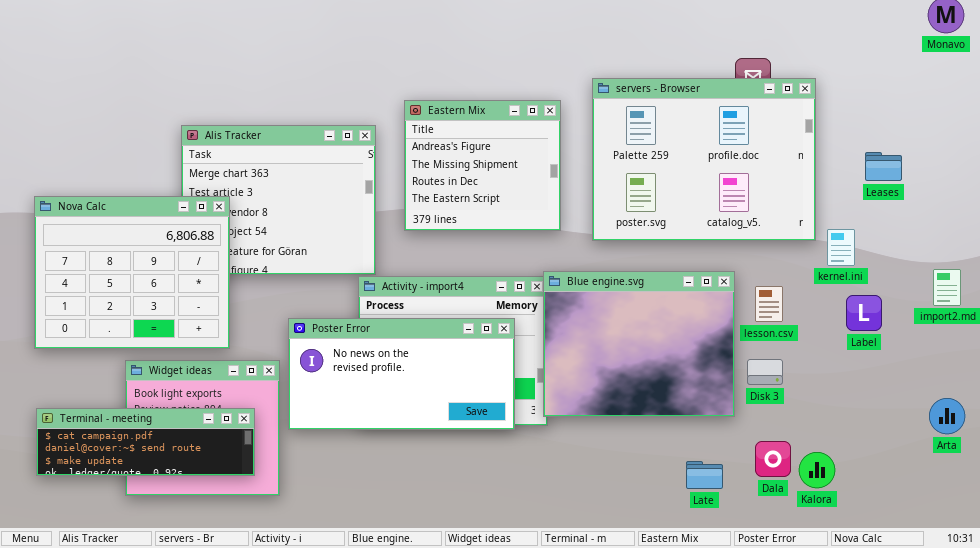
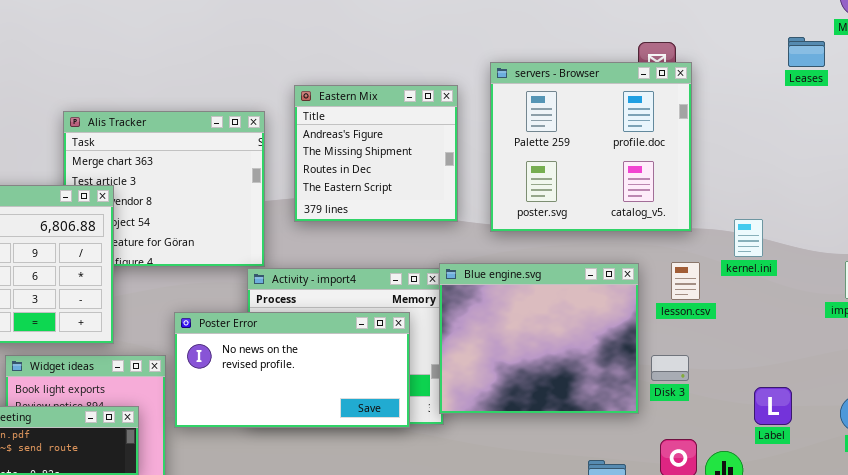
servers - Browser: [592,78,816,241] -> [490,62,692,232], resized
Leases: [865,152,902,181] -> [788,37,825,67], moved
lesson.csv: [755,286,783,322] -> [671,262,700,300], moved
Label: [846,295,882,331] -> [754,387,792,425], moved

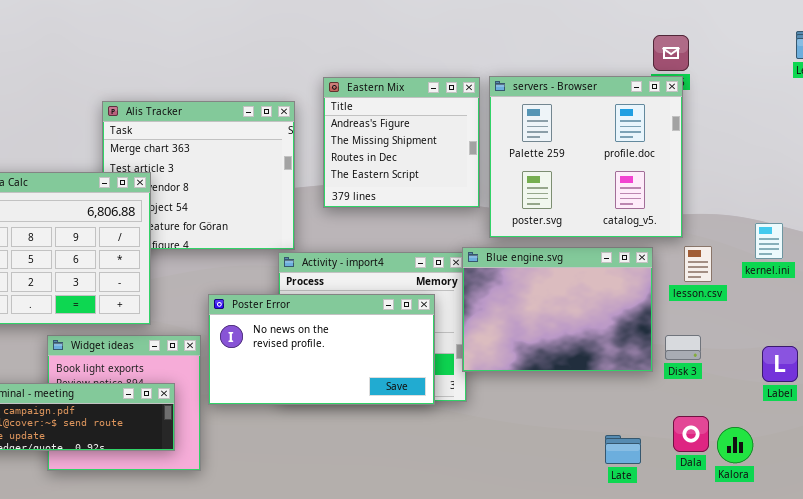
servers - Browser: [490,62,692,232] -> [489,76,683,238], moved
kernel.ini: [734,219,763,257] -> [755,223,783,259], moved
Blue engine.svg: [439,263,639,414] -> [462,247,653,372], resized
Label: [754,387,792,425] -> [762,346,798,382], moved

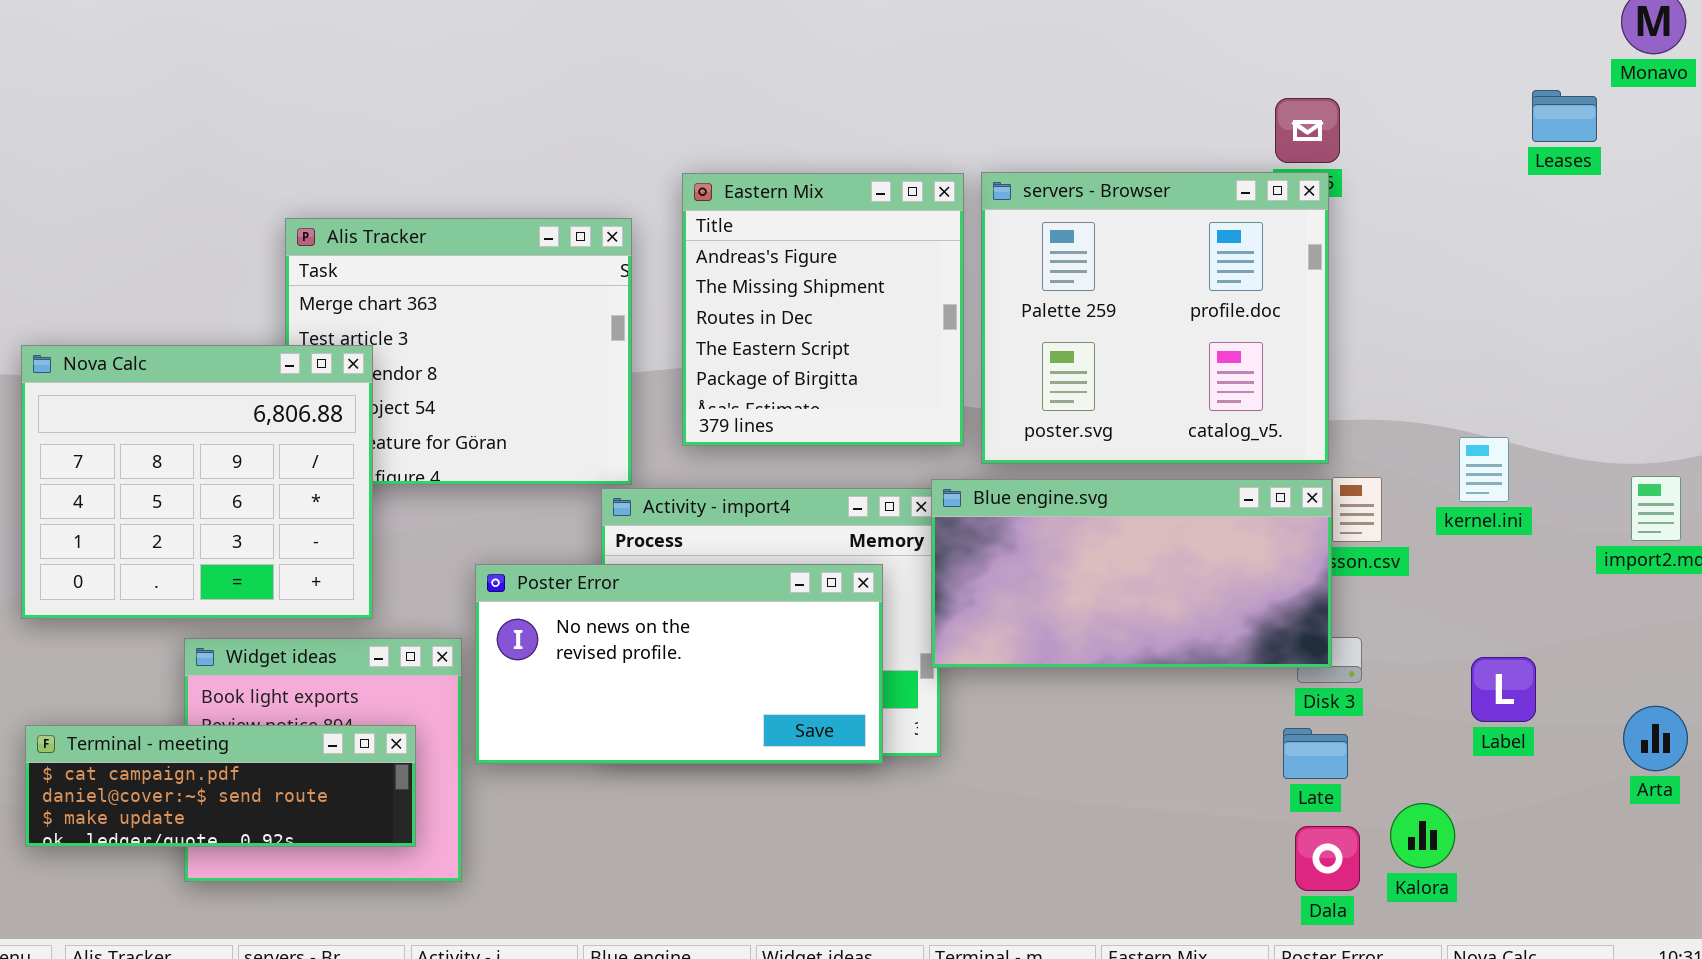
Eastern Mix: [323,77,480,208] -> [682,173,964,446], resized
Blue engine.svg: [462,247,653,372] -> [931,479,1332,668], resized
Dala: [673,416,709,452] -> [1295,826,1360,891], moved
Late: [605,435,641,464] -> [1283,728,1348,779], moved

